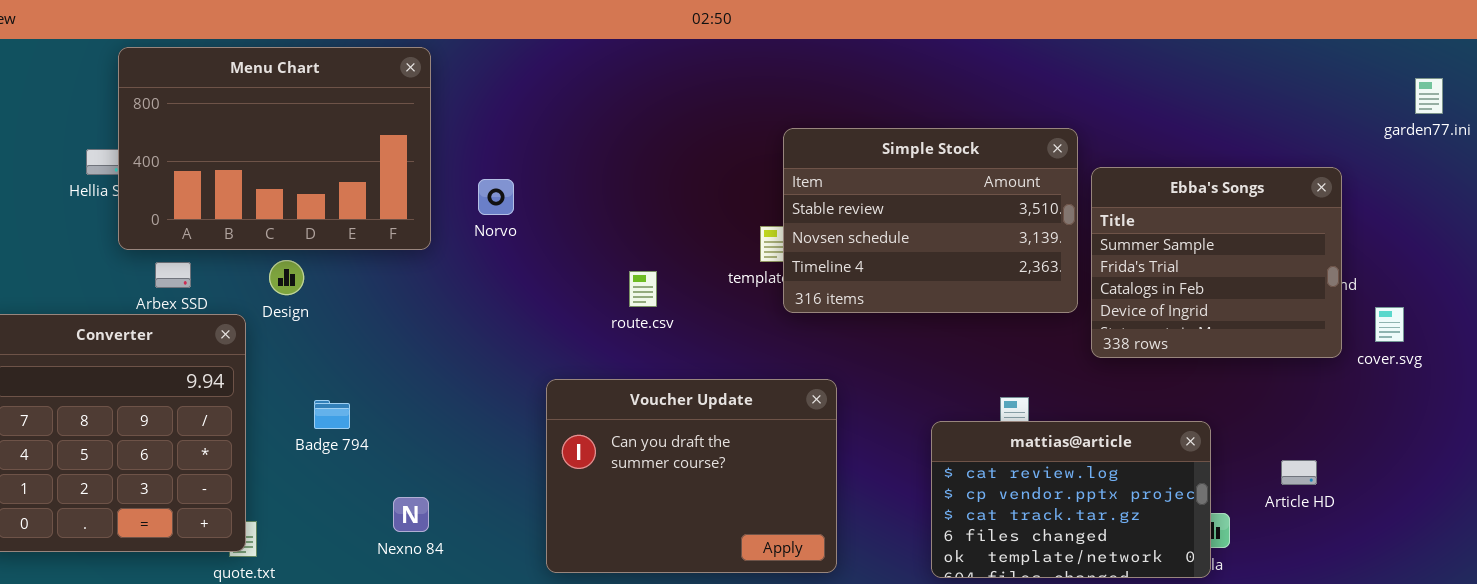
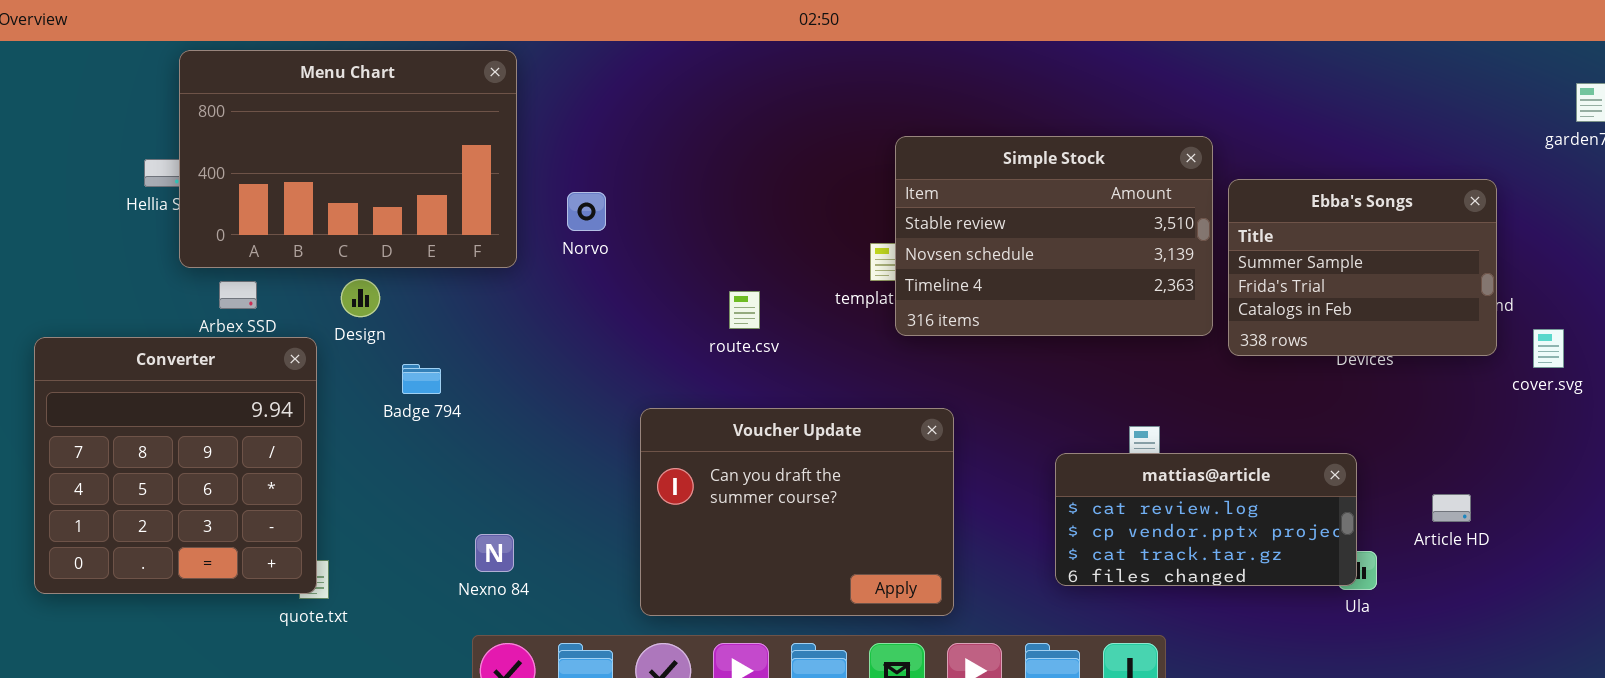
Ebba's Songs: [1091,167,1342,358] -> [1228,179,1497,356], resized
Badge 794: [314,400,350,429] -> [402,364,441,394], moved
mattias@article: [931,421,1211,578] -> [1055,453,1357,586], resized

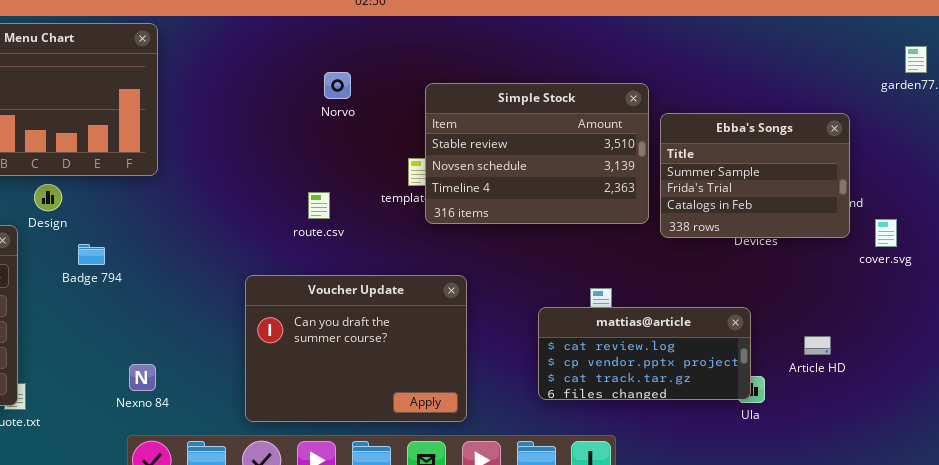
Norvo: [567,192,606,231] -> [324,72,351,99], moved

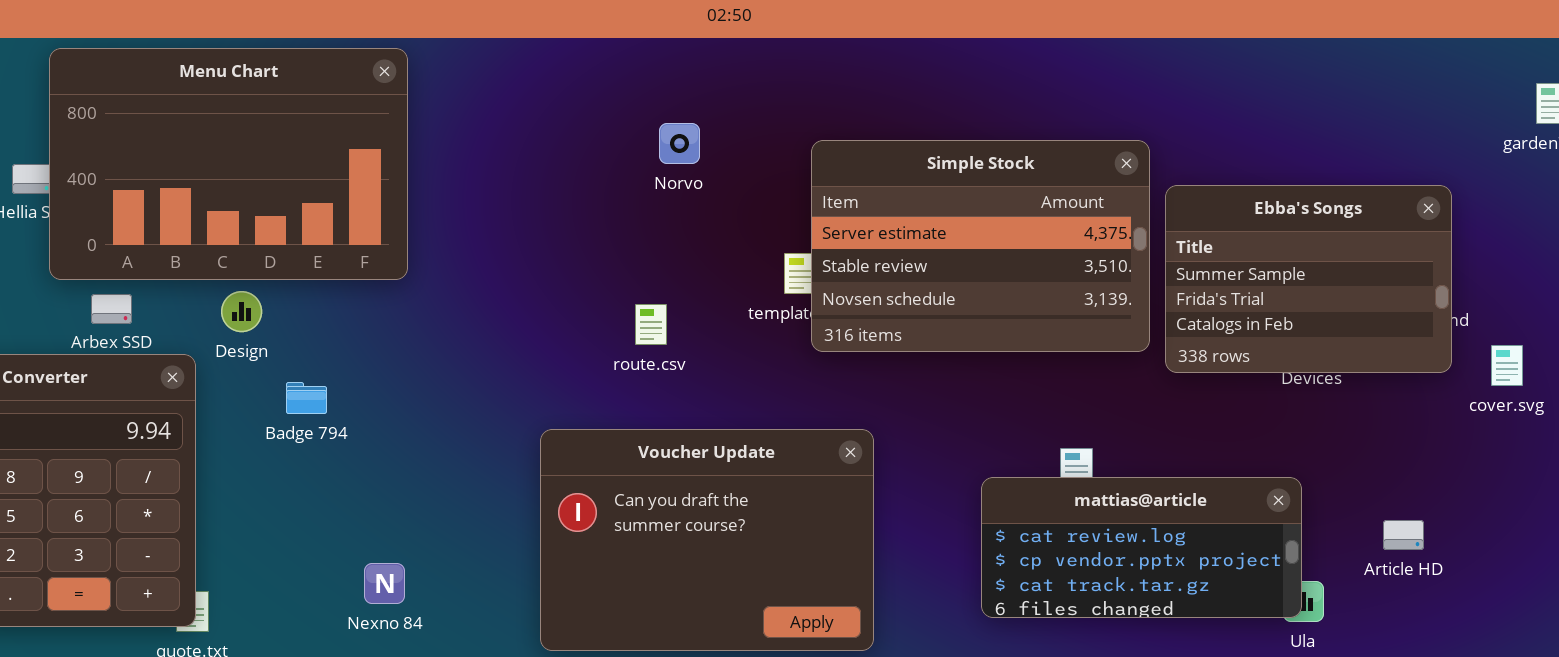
Simple Stock: [425,83,649,224] -> [811,140,1150,352], scrolled up 1 row

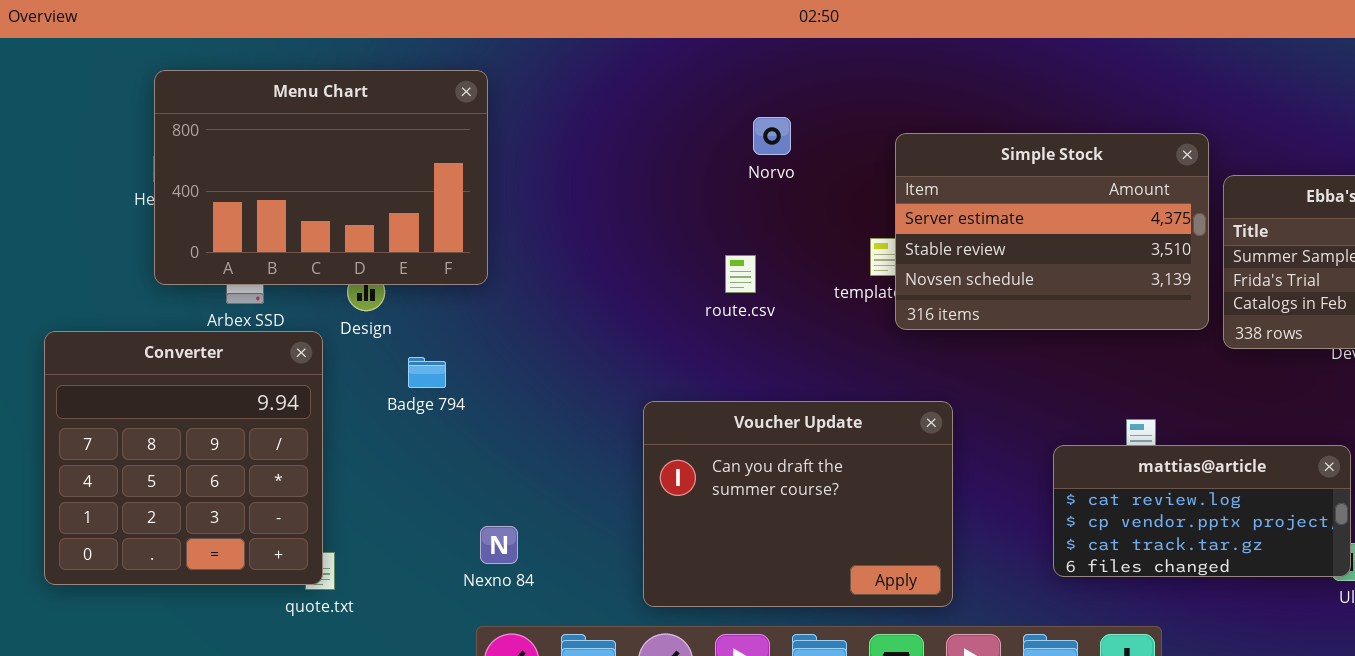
Menu Chart: [49,48,408,280] -> [154,70,488,285], moved
route.csv: [635,304,667,345] -> [725,255,756,293], moved

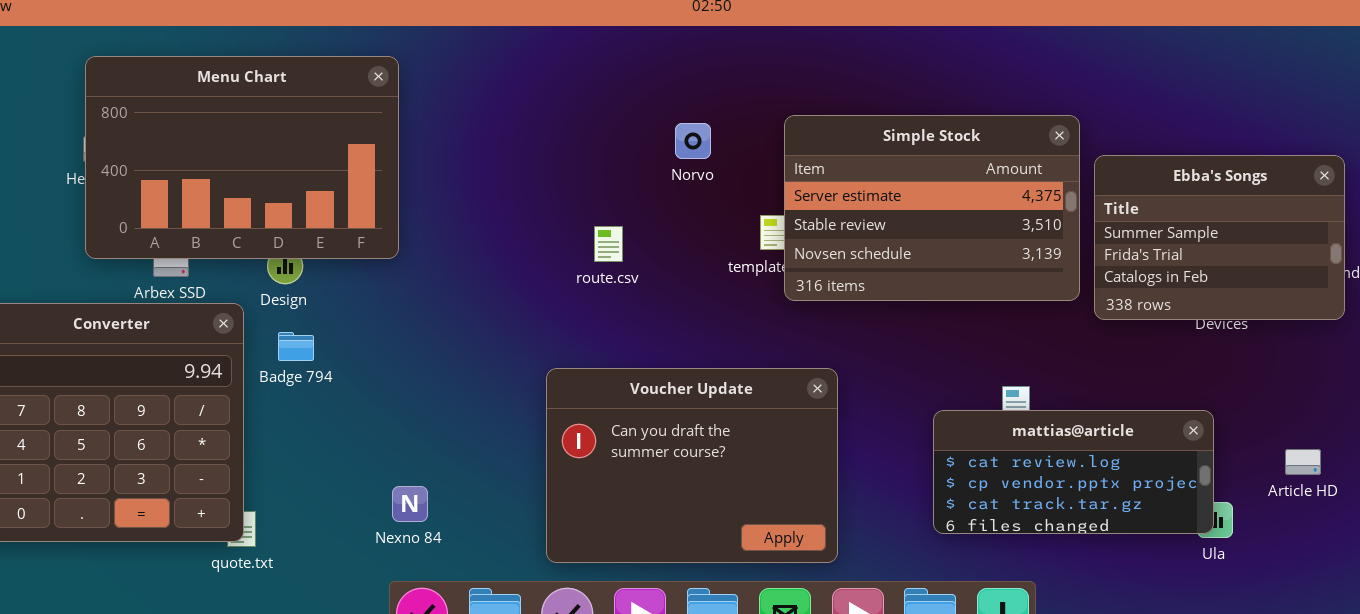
Norvo: [753,117,791,155] -> [675,123,711,159], moved
route.csv: [725,255,756,293] -> [594,226,623,262], moved
Badge 794: [408,357,446,388] -> [278,332,314,361], moved

